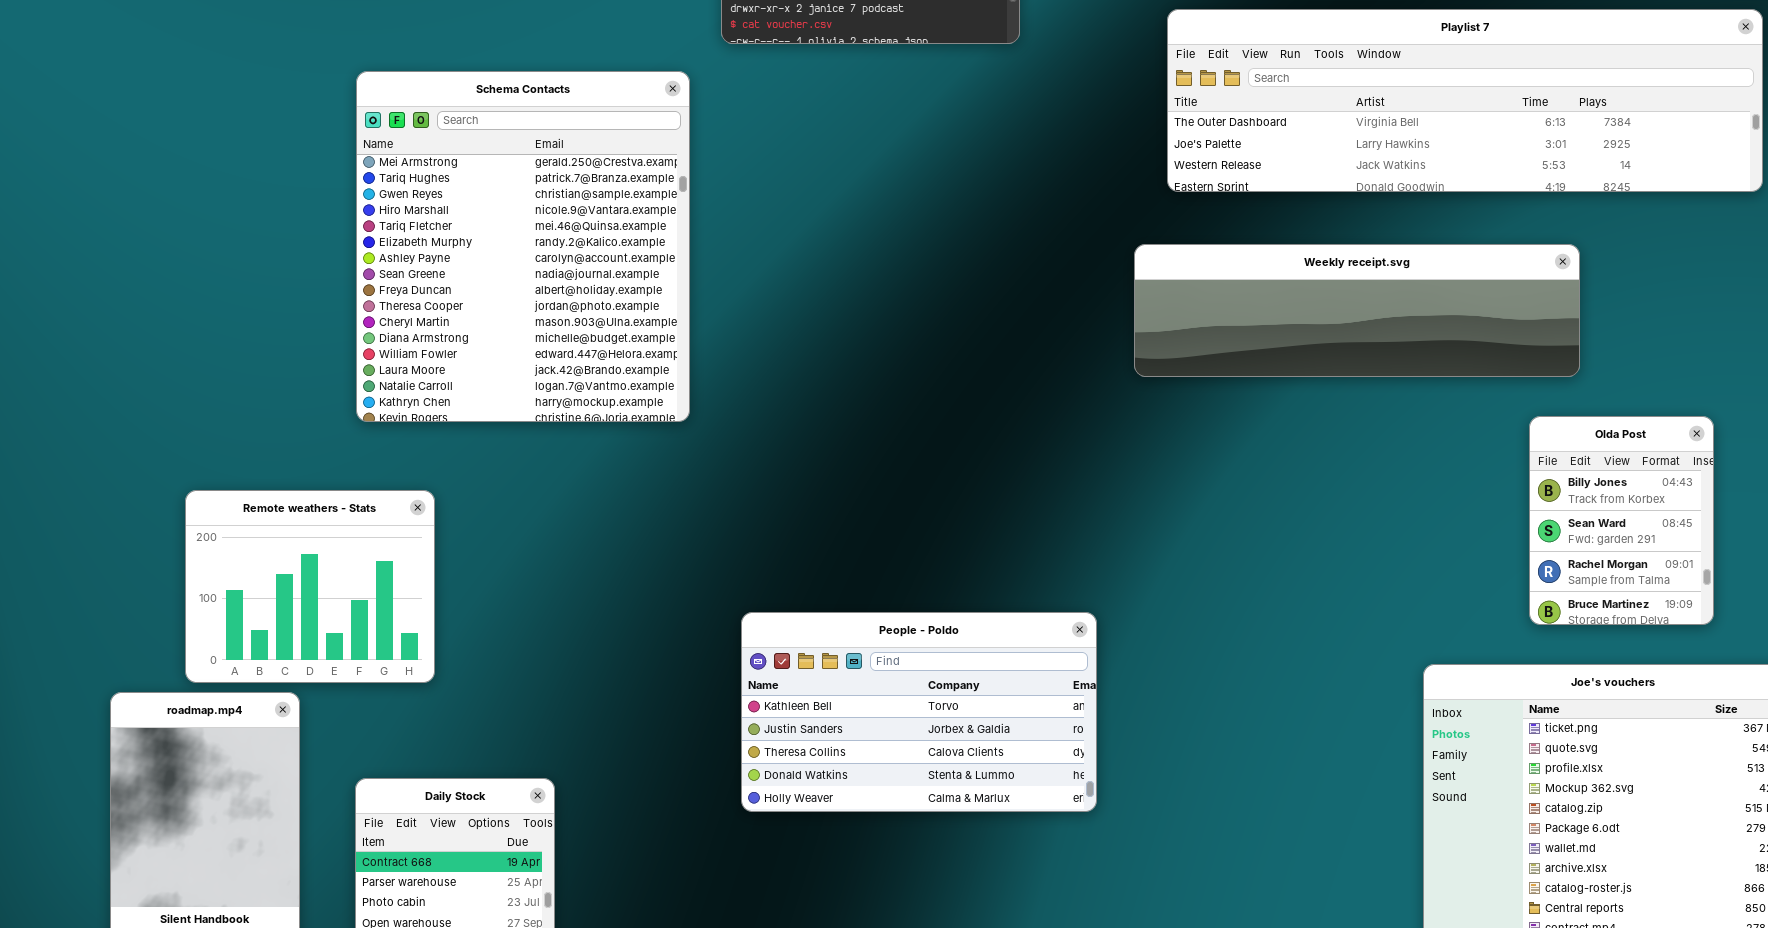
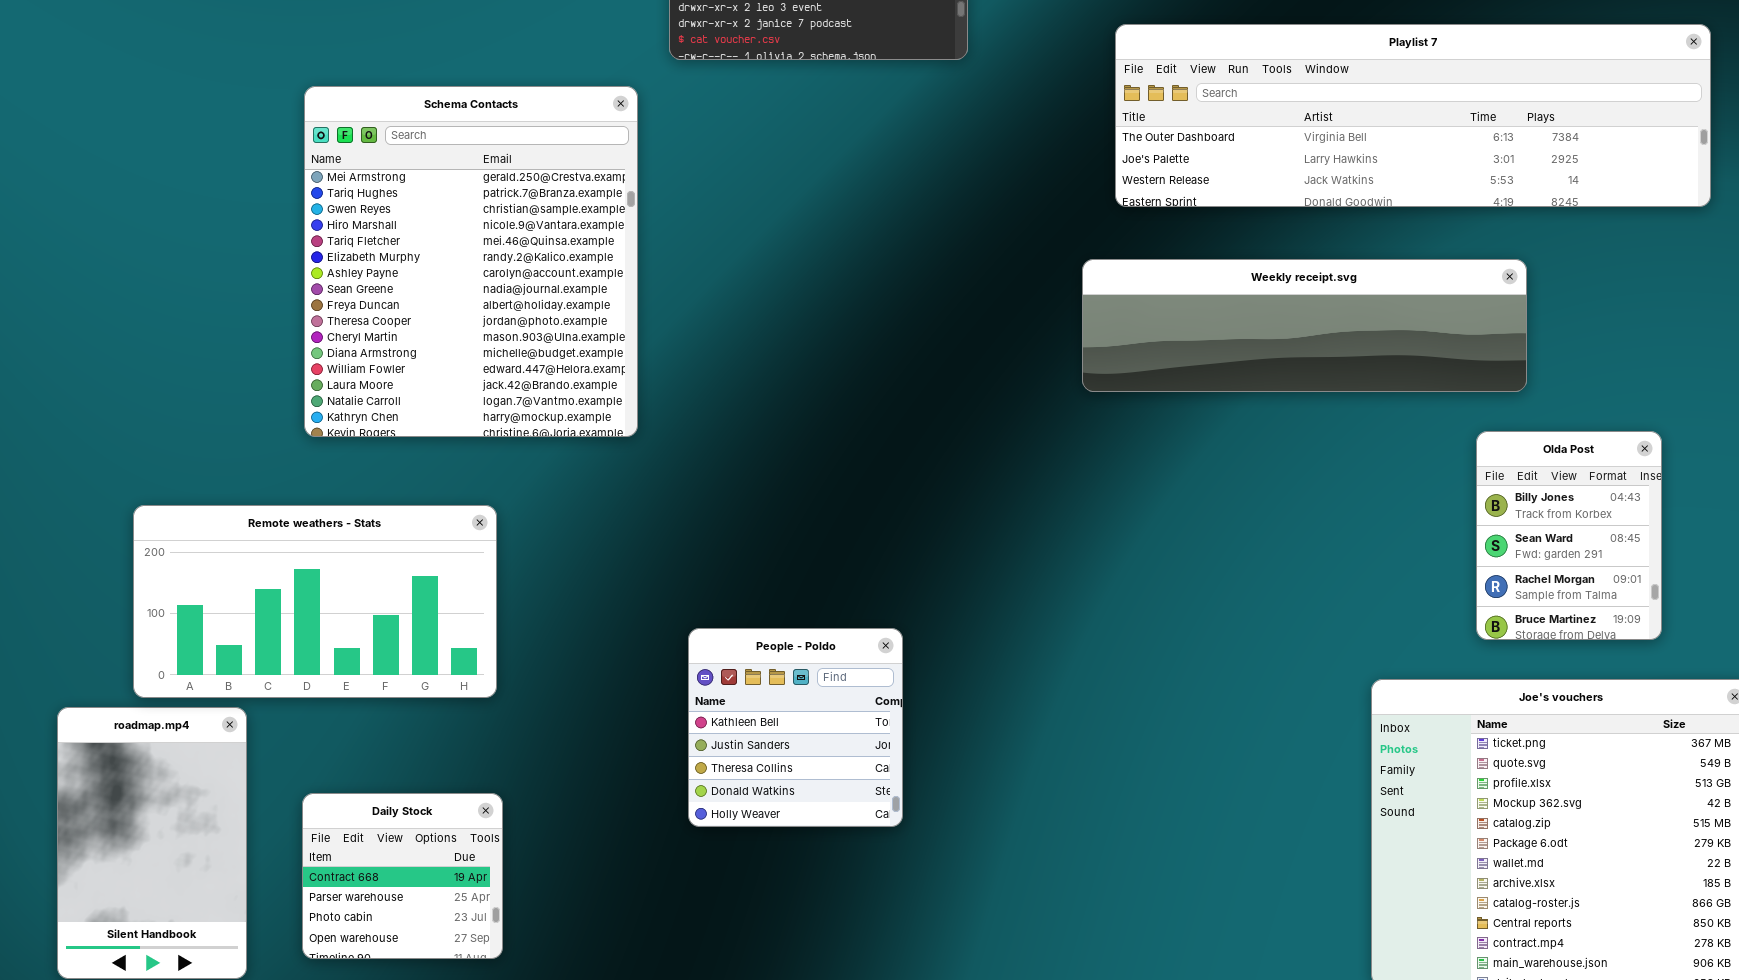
Remote weathers - Stats: [185,490,435,683] -> [133,505,497,698], resized
People - Poldo: [741,612,1097,812] -> [688,628,903,827], resized

